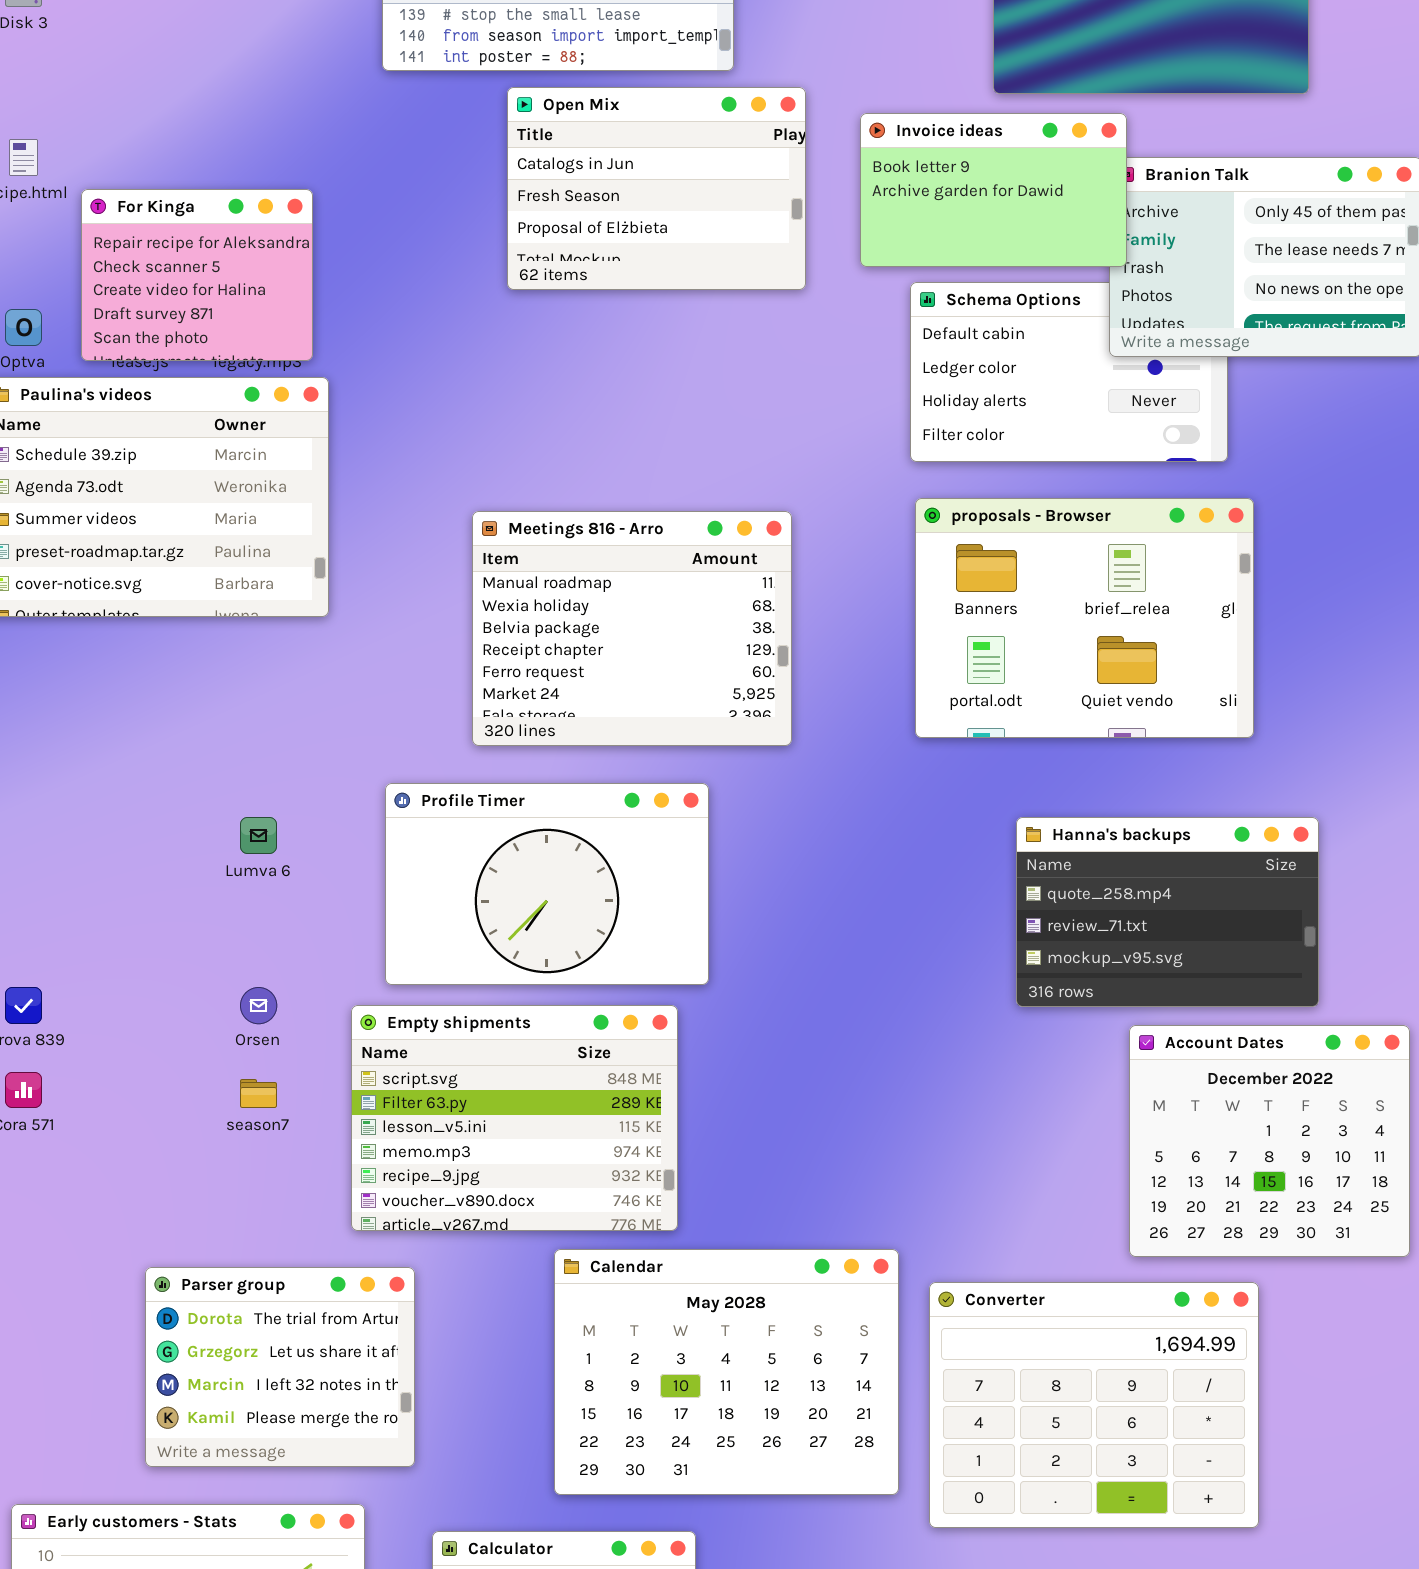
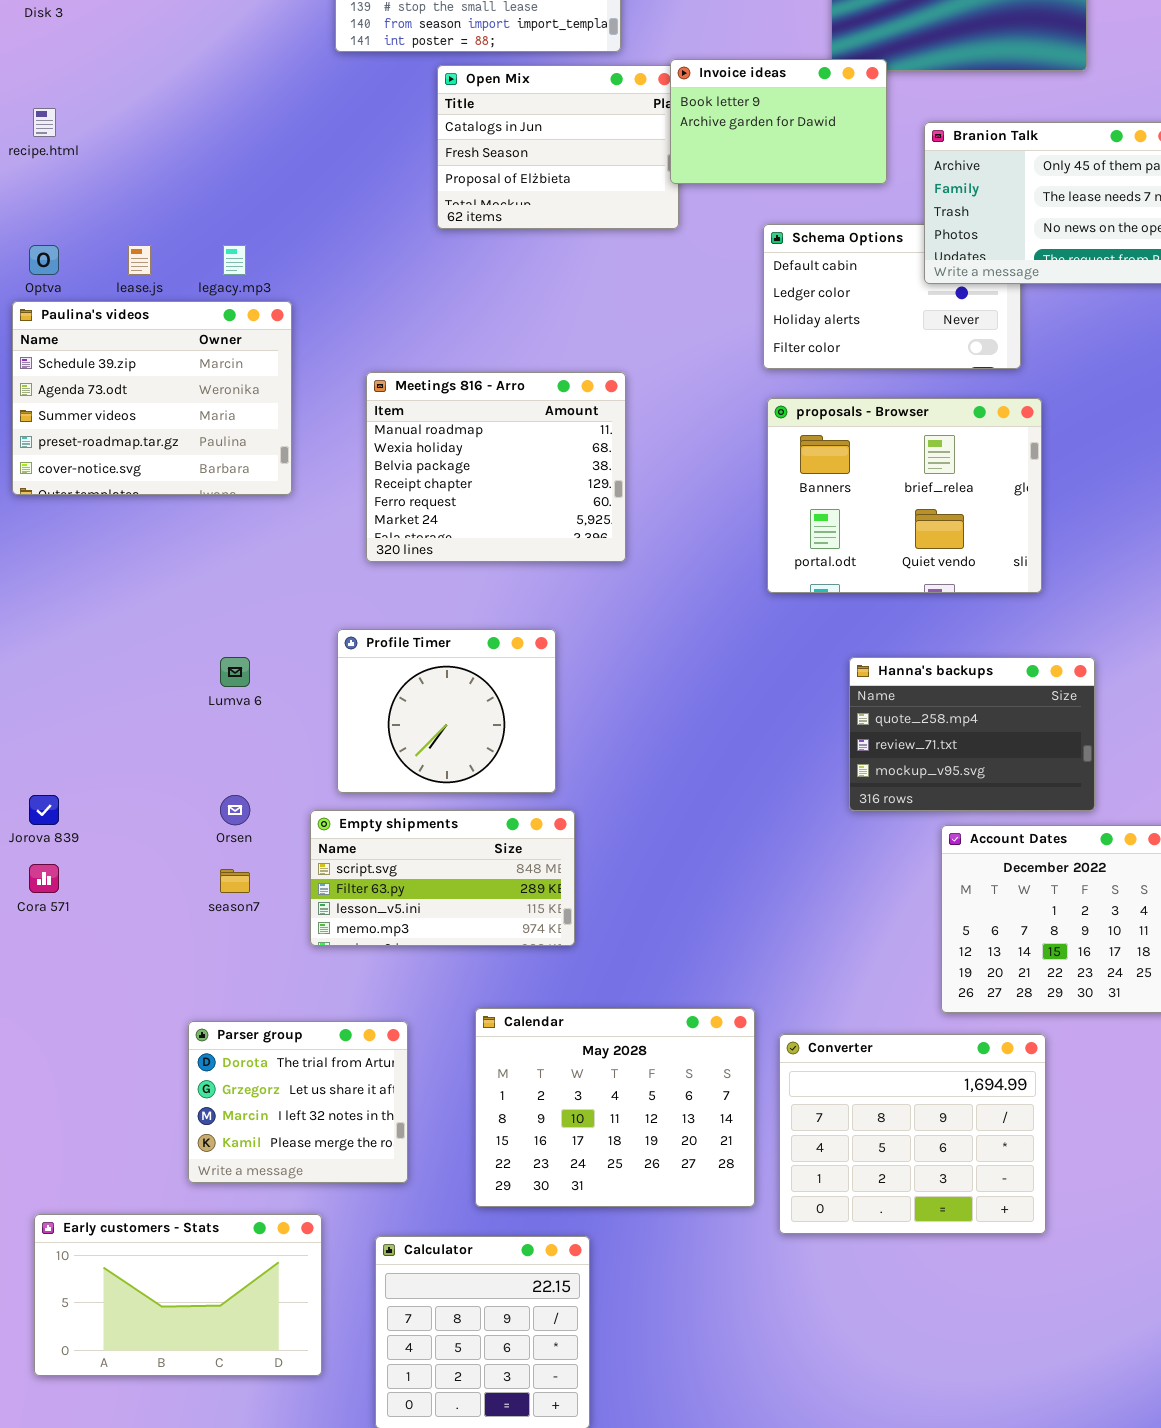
Invoice ideas: [860,113,1127,267] -> [670,59,887,184], moved
For Kinga: [81,189,313,361] -> none, closed
Meetings 816 - Arro: [472,511,792,746] -> [366,372,626,562], moved
Profile Timer: [385,783,709,985] -> [337,629,556,793], resized
Empty shipments: [351,1005,678,1231] -> [310,810,575,946], resized
Parser group: [145,1267,415,1467] -> [188,1021,408,1183], moved

